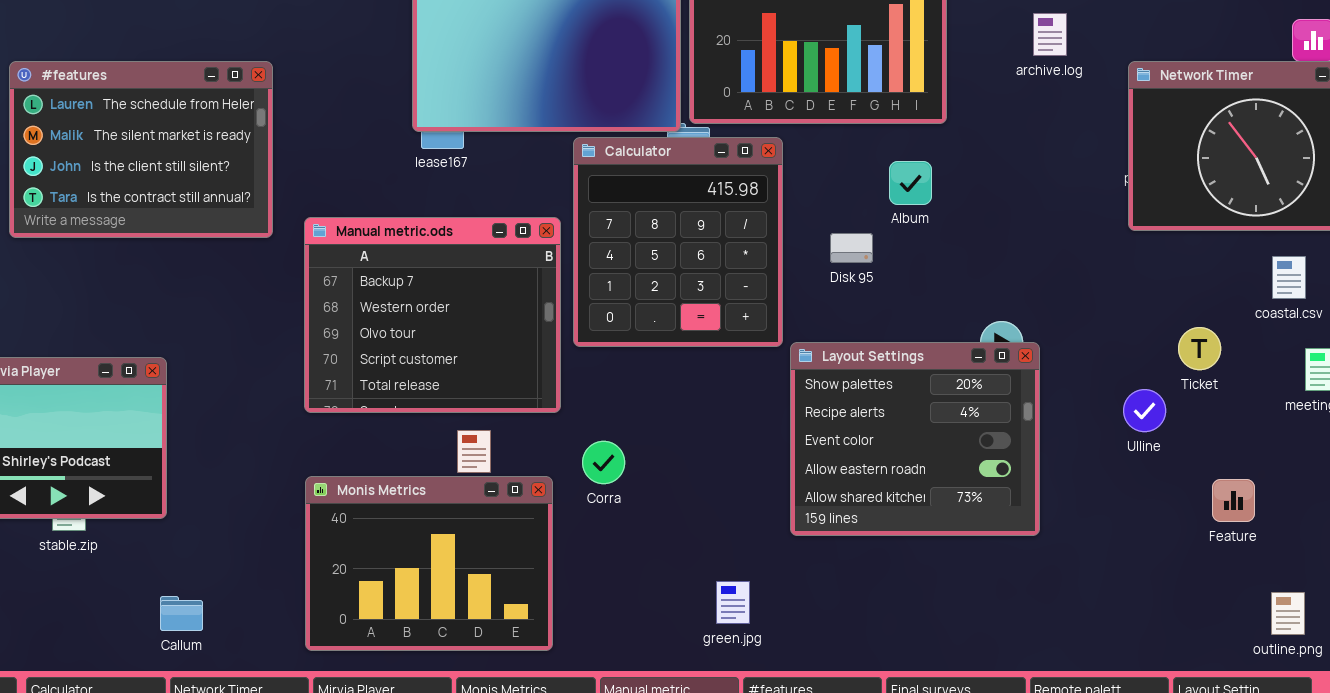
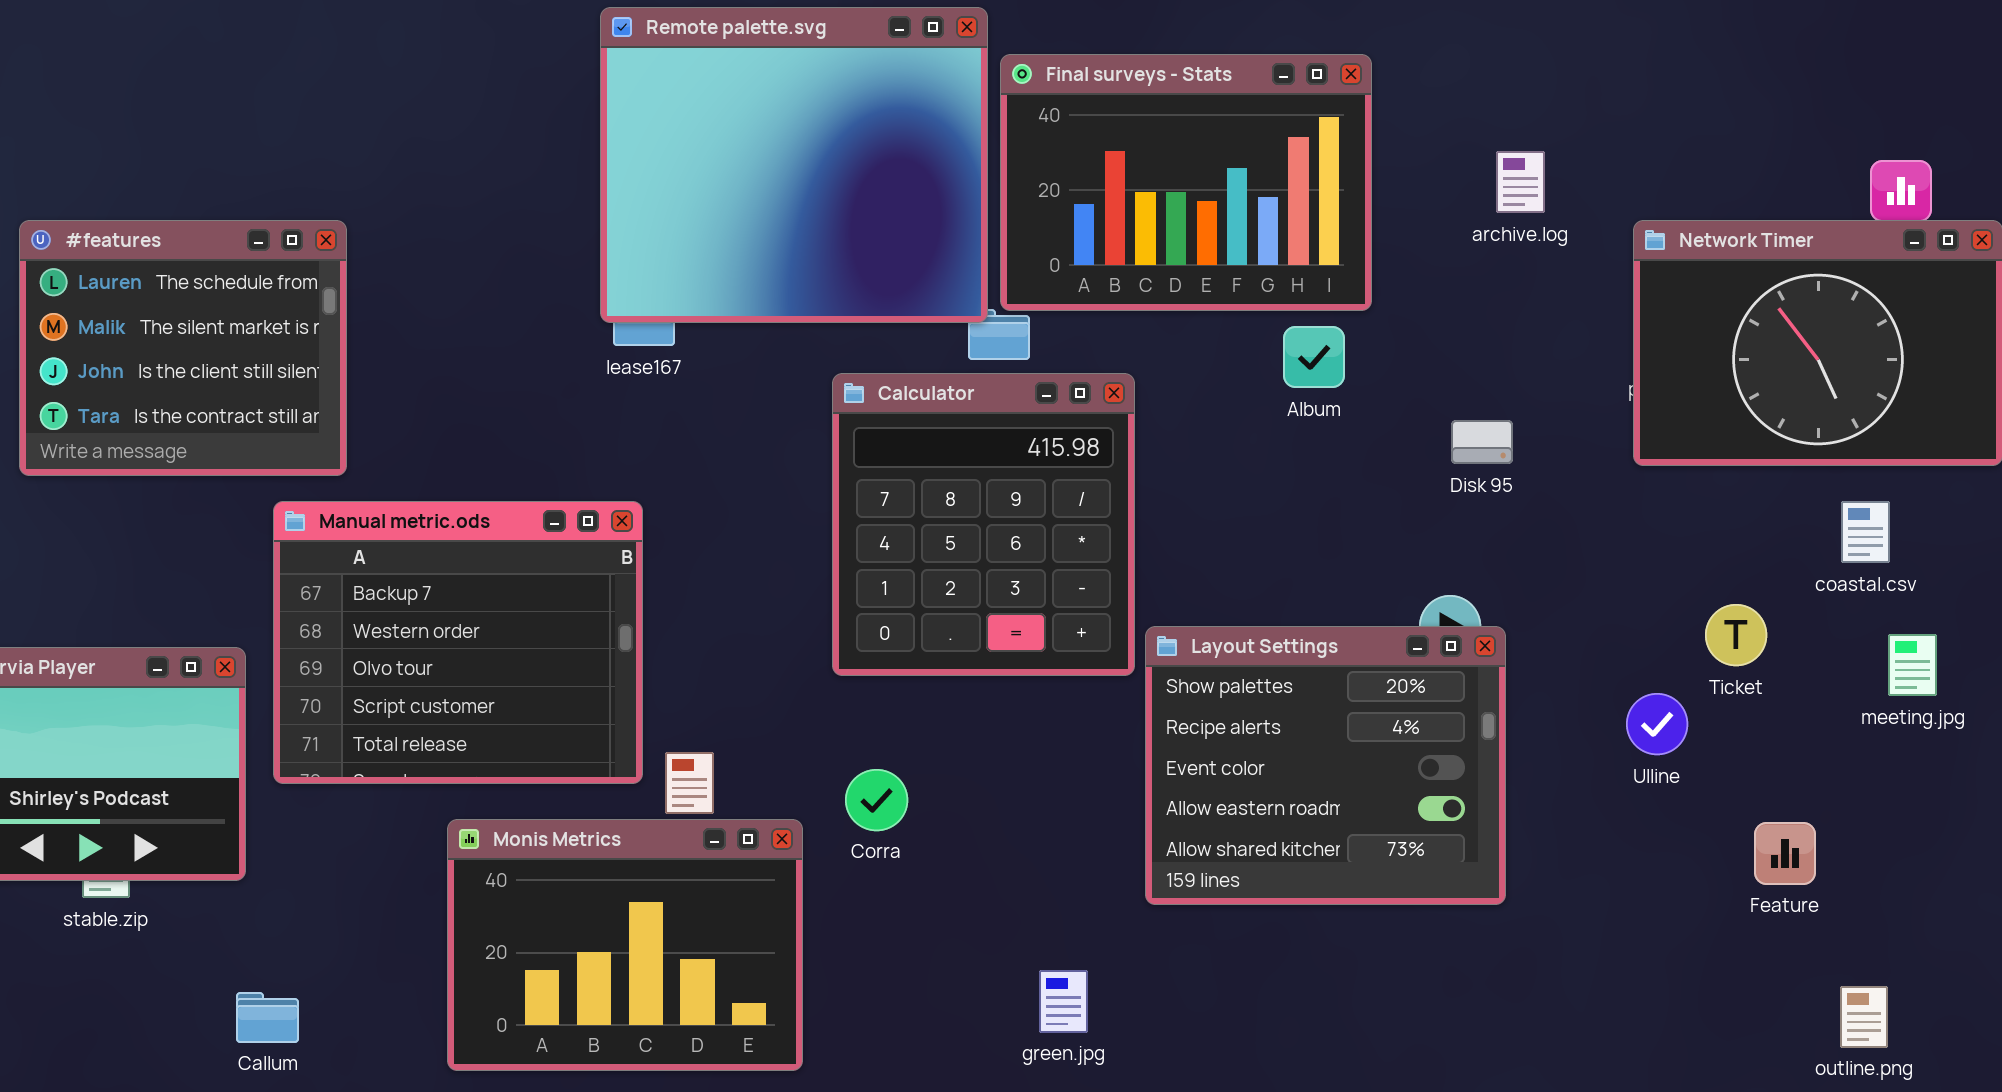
#features: [9,61,273,238] -> [19,220,347,476], resized
Calculator: [573,137,783,347] -> [832,373,1135,676], moved
Album: [889,161,932,205] -> [1283,326,1345,388], moved
Manual metric.ods: [304,217,561,413] -> [273,501,643,784], moved
Disk 95: [830,233,873,263] -> [1451,420,1513,464], moved

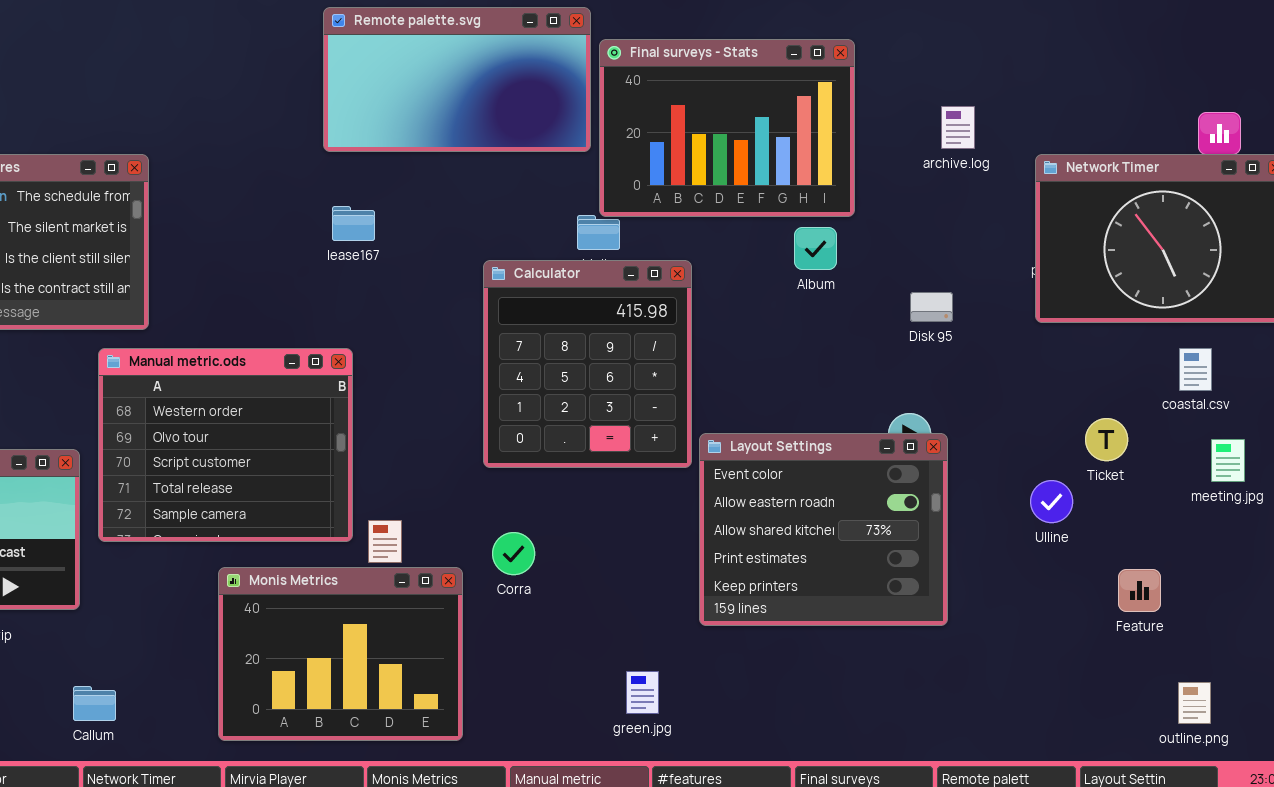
Remote palette.svg: [600,7,988,323] -> [323,7,591,152], resized
Manual metric.ods: [273,501,643,784] -> [98,348,353,542], scrolled down 1 row
Layout Settings: [1145,626,1506,905] -> [699,433,948,626], scrolled down 2 rows

